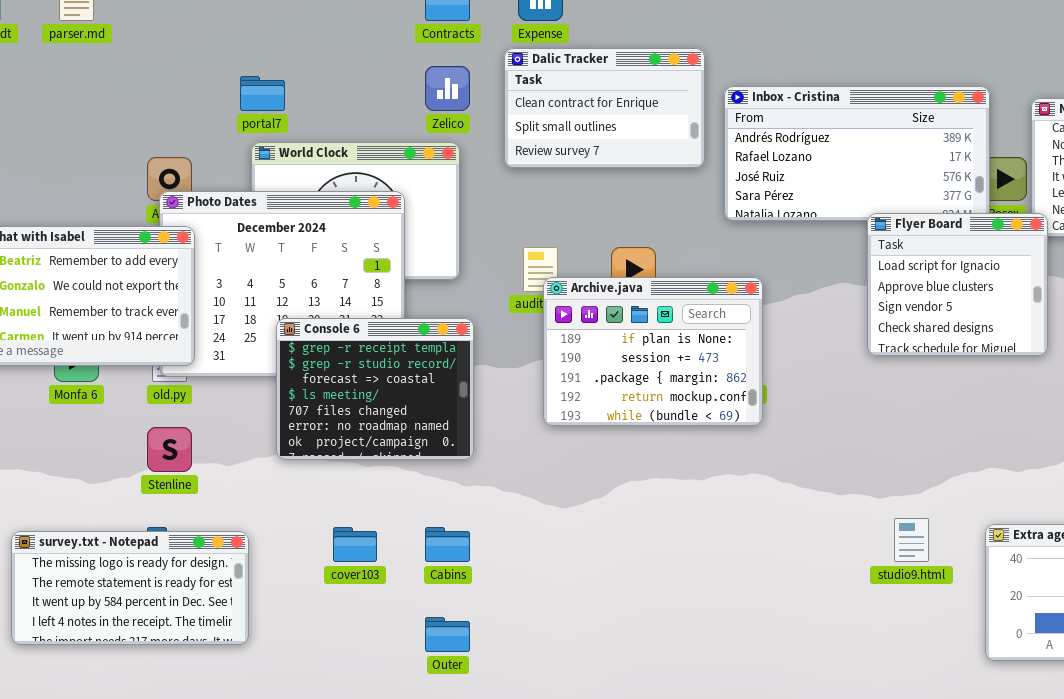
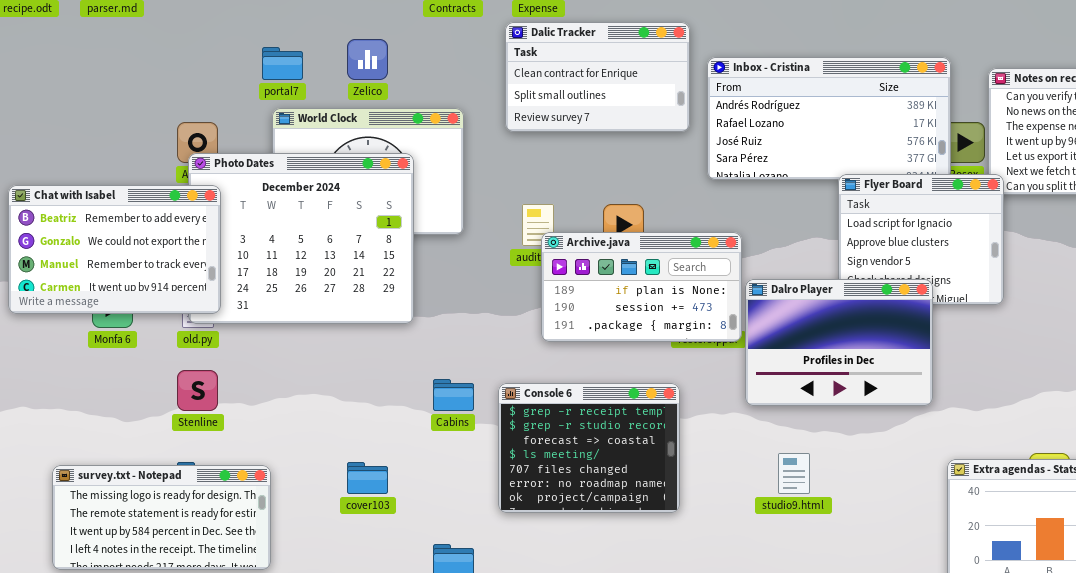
Zelico: [425,66,470,111] -> [347,39,388,80], moved
Archive.java: [543,277,763,426] -> [541,232,742,342], resized
Console 6: [276,318,474,460] -> [498,383,680,513], moved
Dalro Player: none -> [745,279,933,406], opened
studio9.html: [894,518,929,562] -> [778,453,810,494], moved
Cabins: [425,527,470,562] -> [433,379,474,411], moved

